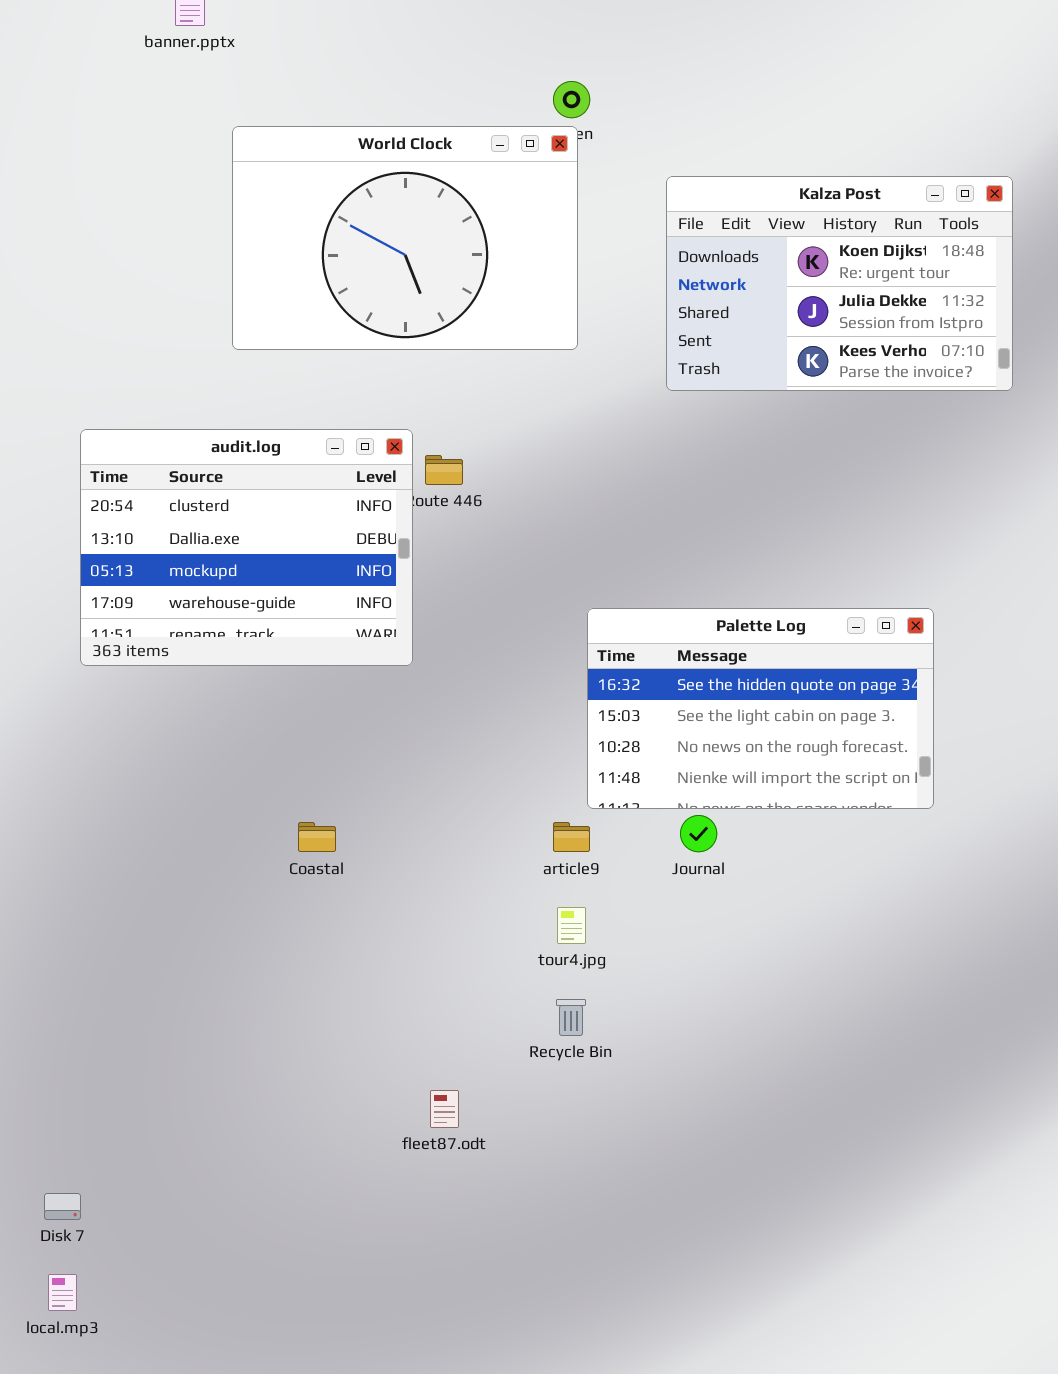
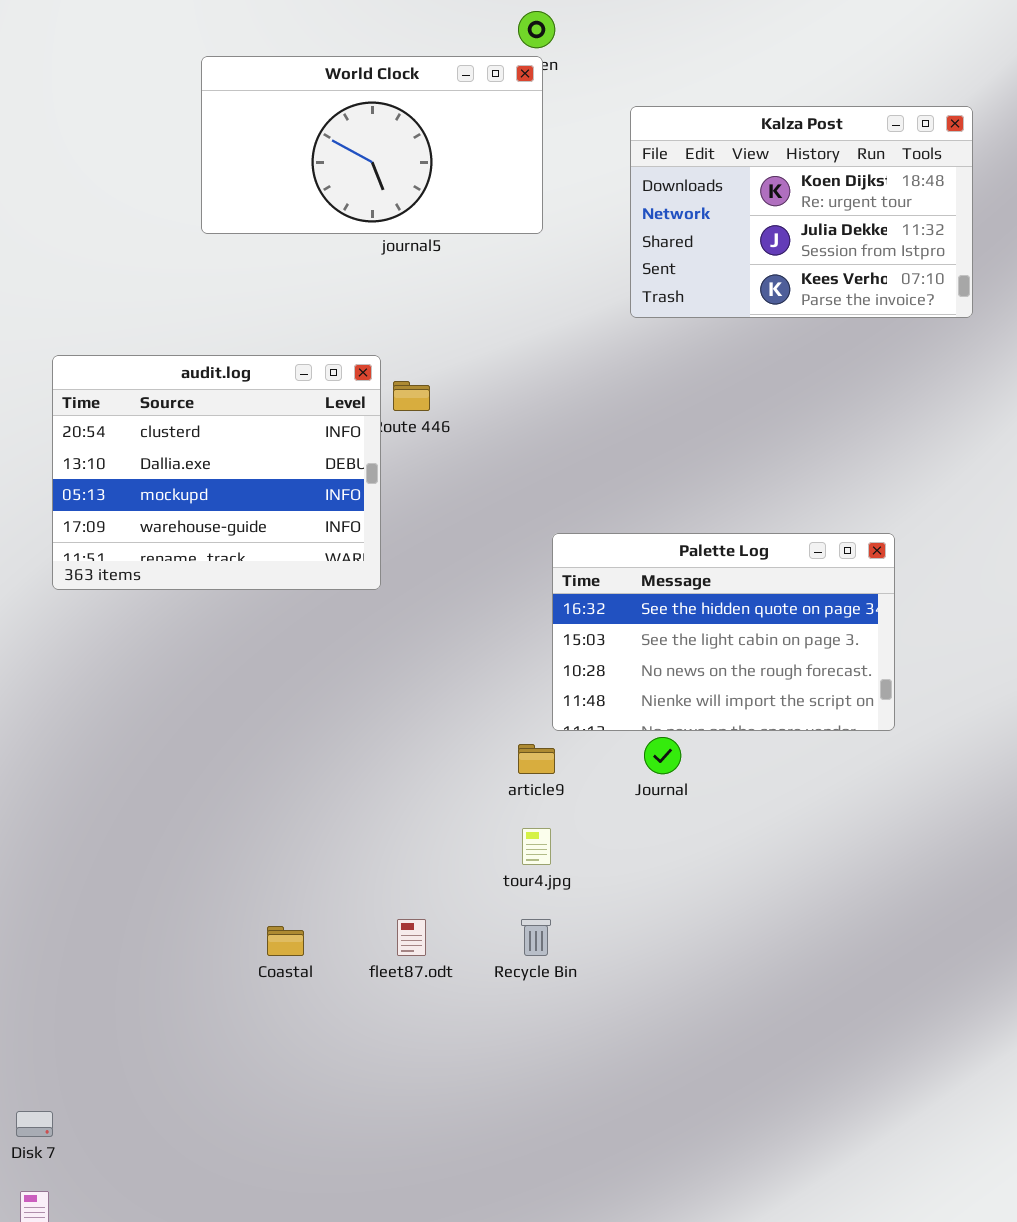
World Clock: [232,126,578,350] -> [201,56,543,234], resized
Coastal: [298,822,336,852] -> [267,926,304,956], moved
fleet87.odt: [430,1090,459,1128] -> [397,919,426,956], moved

